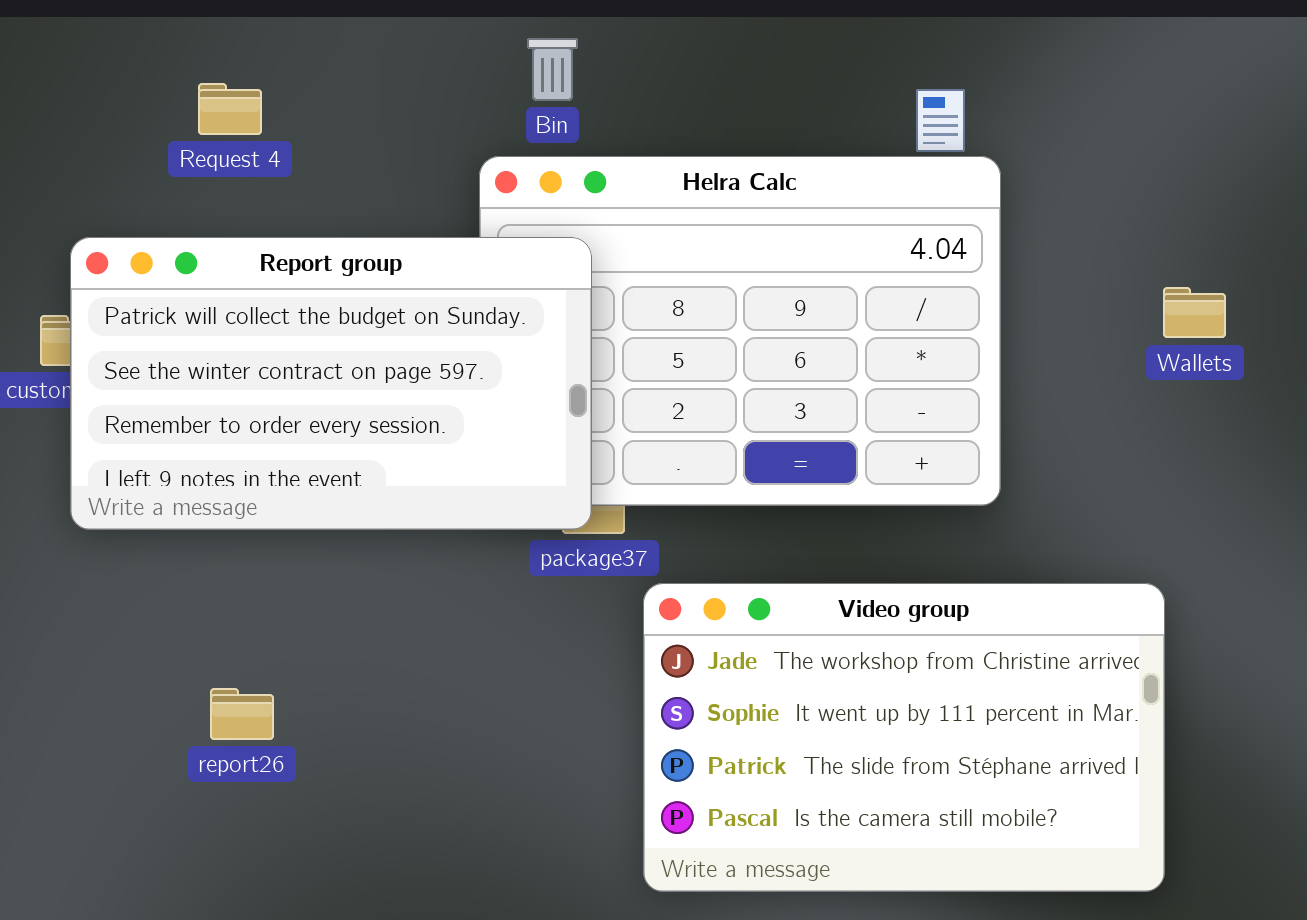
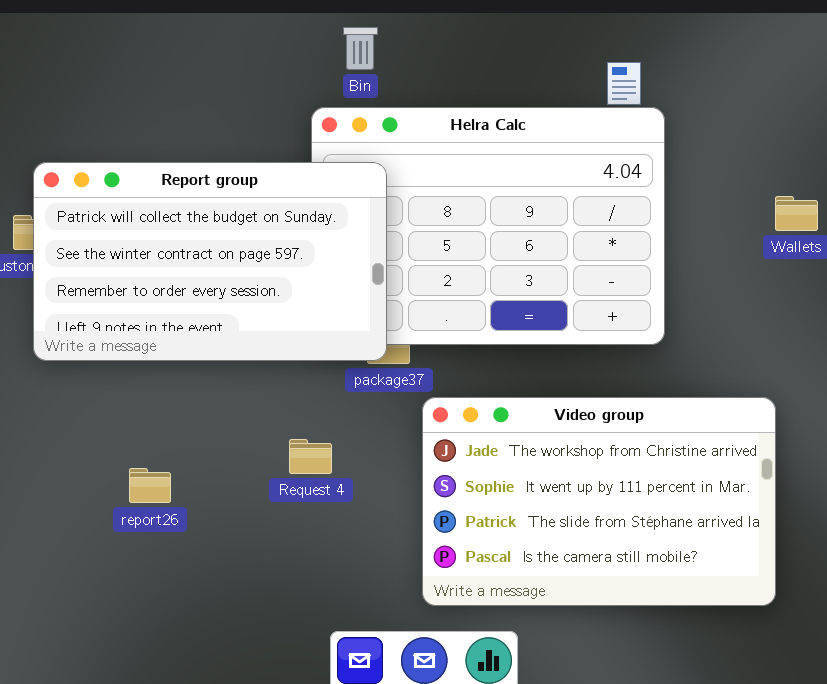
Request 4: [198,83,262,135] -> [289,439,332,474], moved

